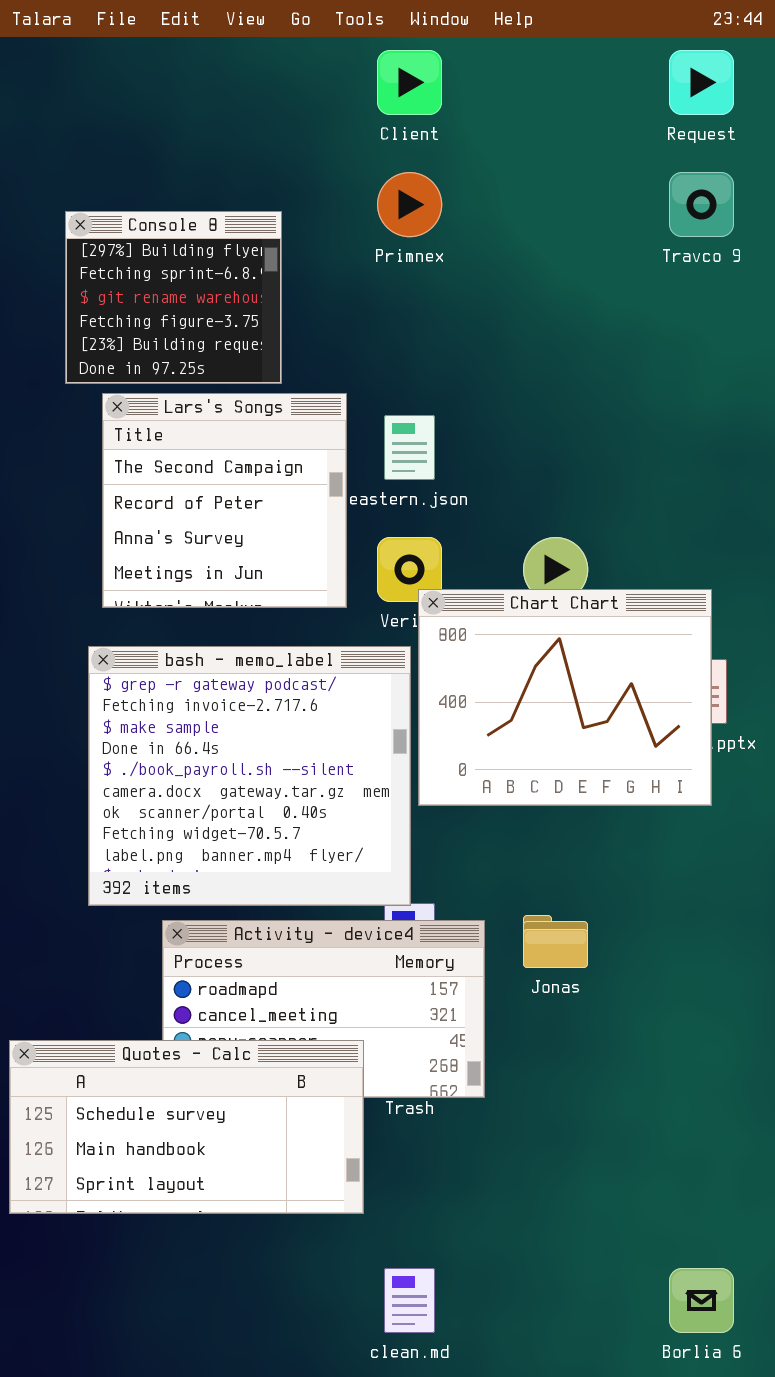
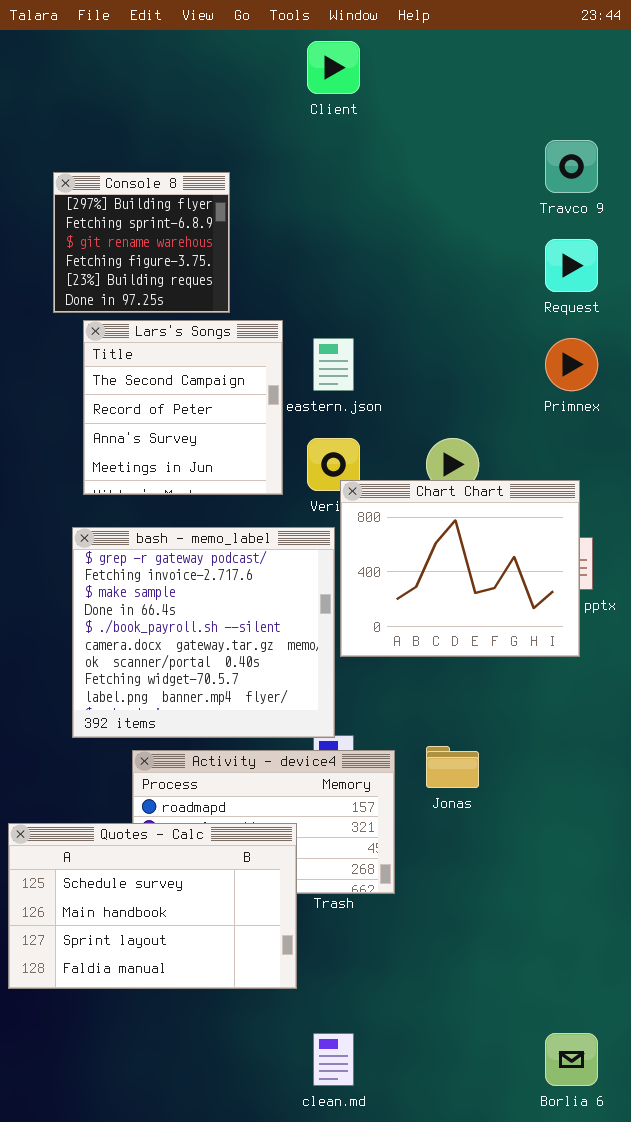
Request: [669,50,734,115] -> [545,239,598,292], moved
Primnex: [377,172,442,237] -> [545,338,598,391], moved
Quotes - Calc: [9,1040,364,1214] -> [8,823,297,989], resized

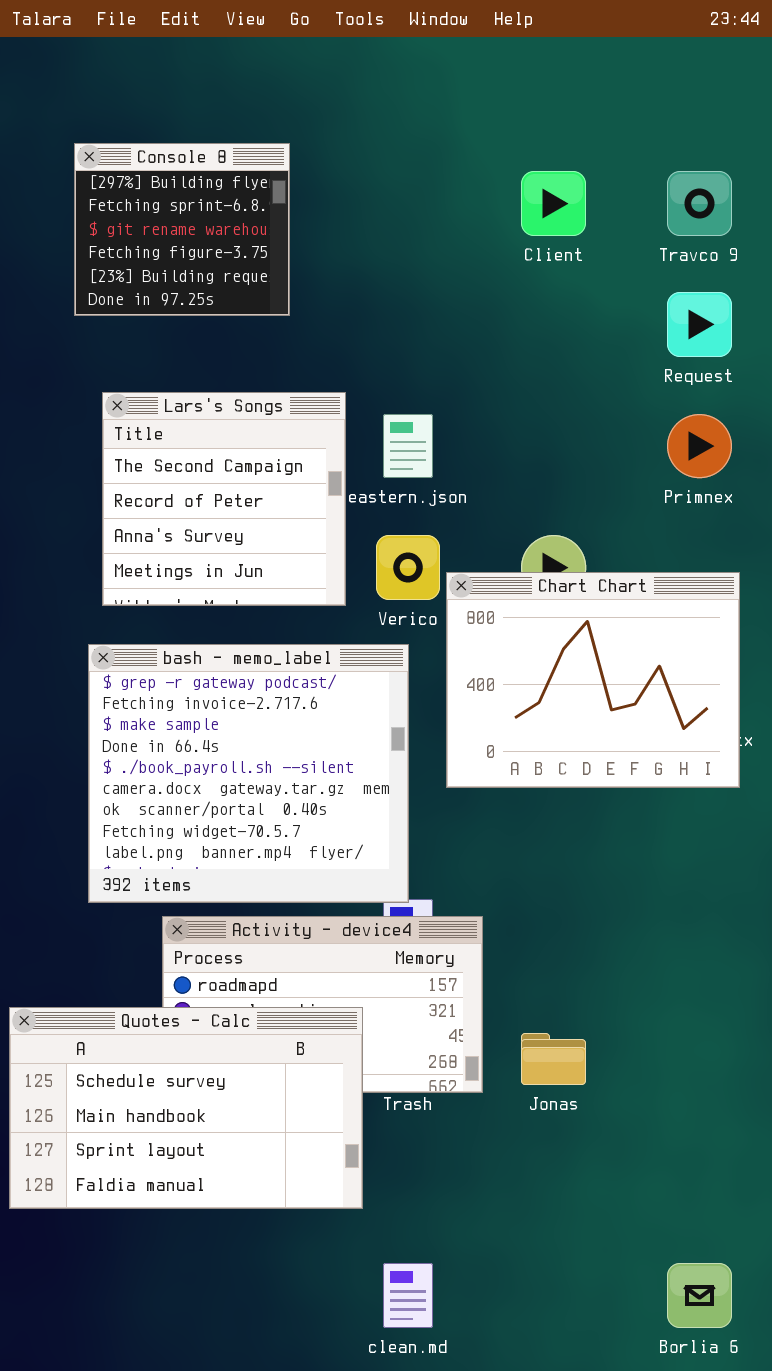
Client: [307,41,360,94] -> [521,171,586,236], moved
Console 8: [53,172,230,313] -> [74,143,290,316], moved
Chart Chart: [340,480,580,657] -> [446,572,740,788], moved
Jonas: [426,746,479,788] -> [521,1033,586,1085], moved

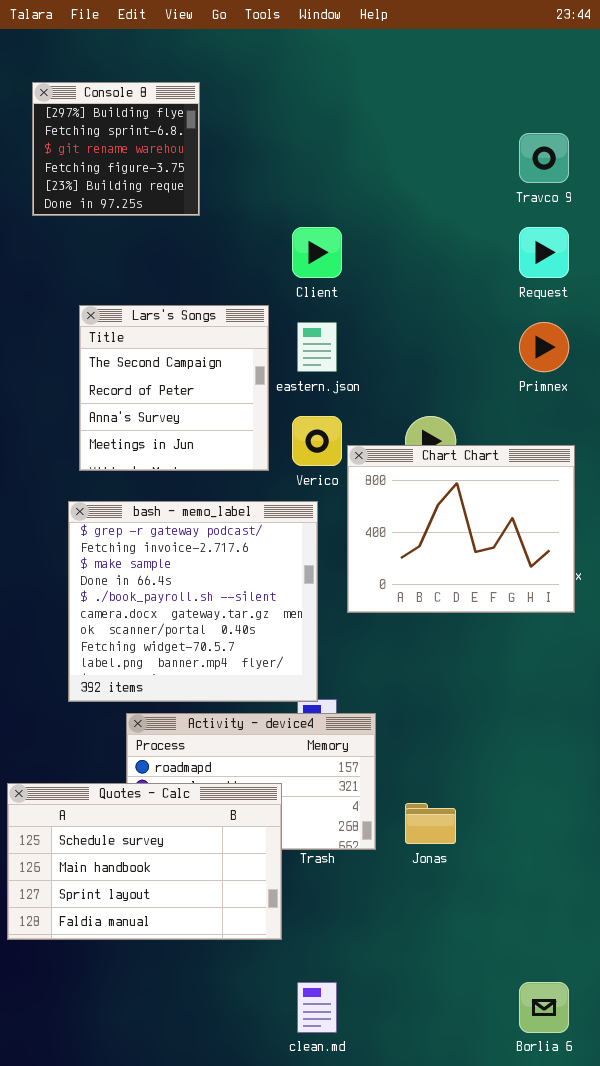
Console 8: [74,143,290,316] -> [32,82,200,216], moved
Client: [521,171,586,236] -> [292,227,342,278], moved

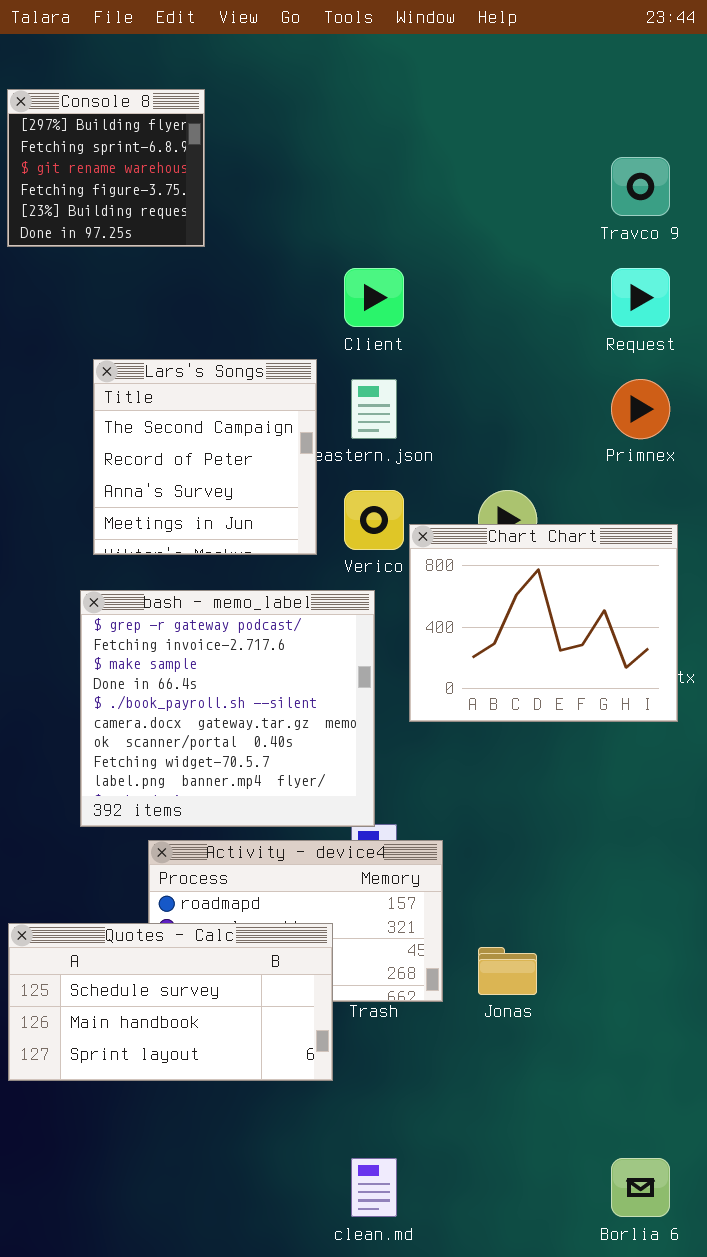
Console 8: [32,82,200,216] -> [7,89,205,247], moved
Quotes - Calc: [7,783,282,940] -> [8,923,333,1081], resized

